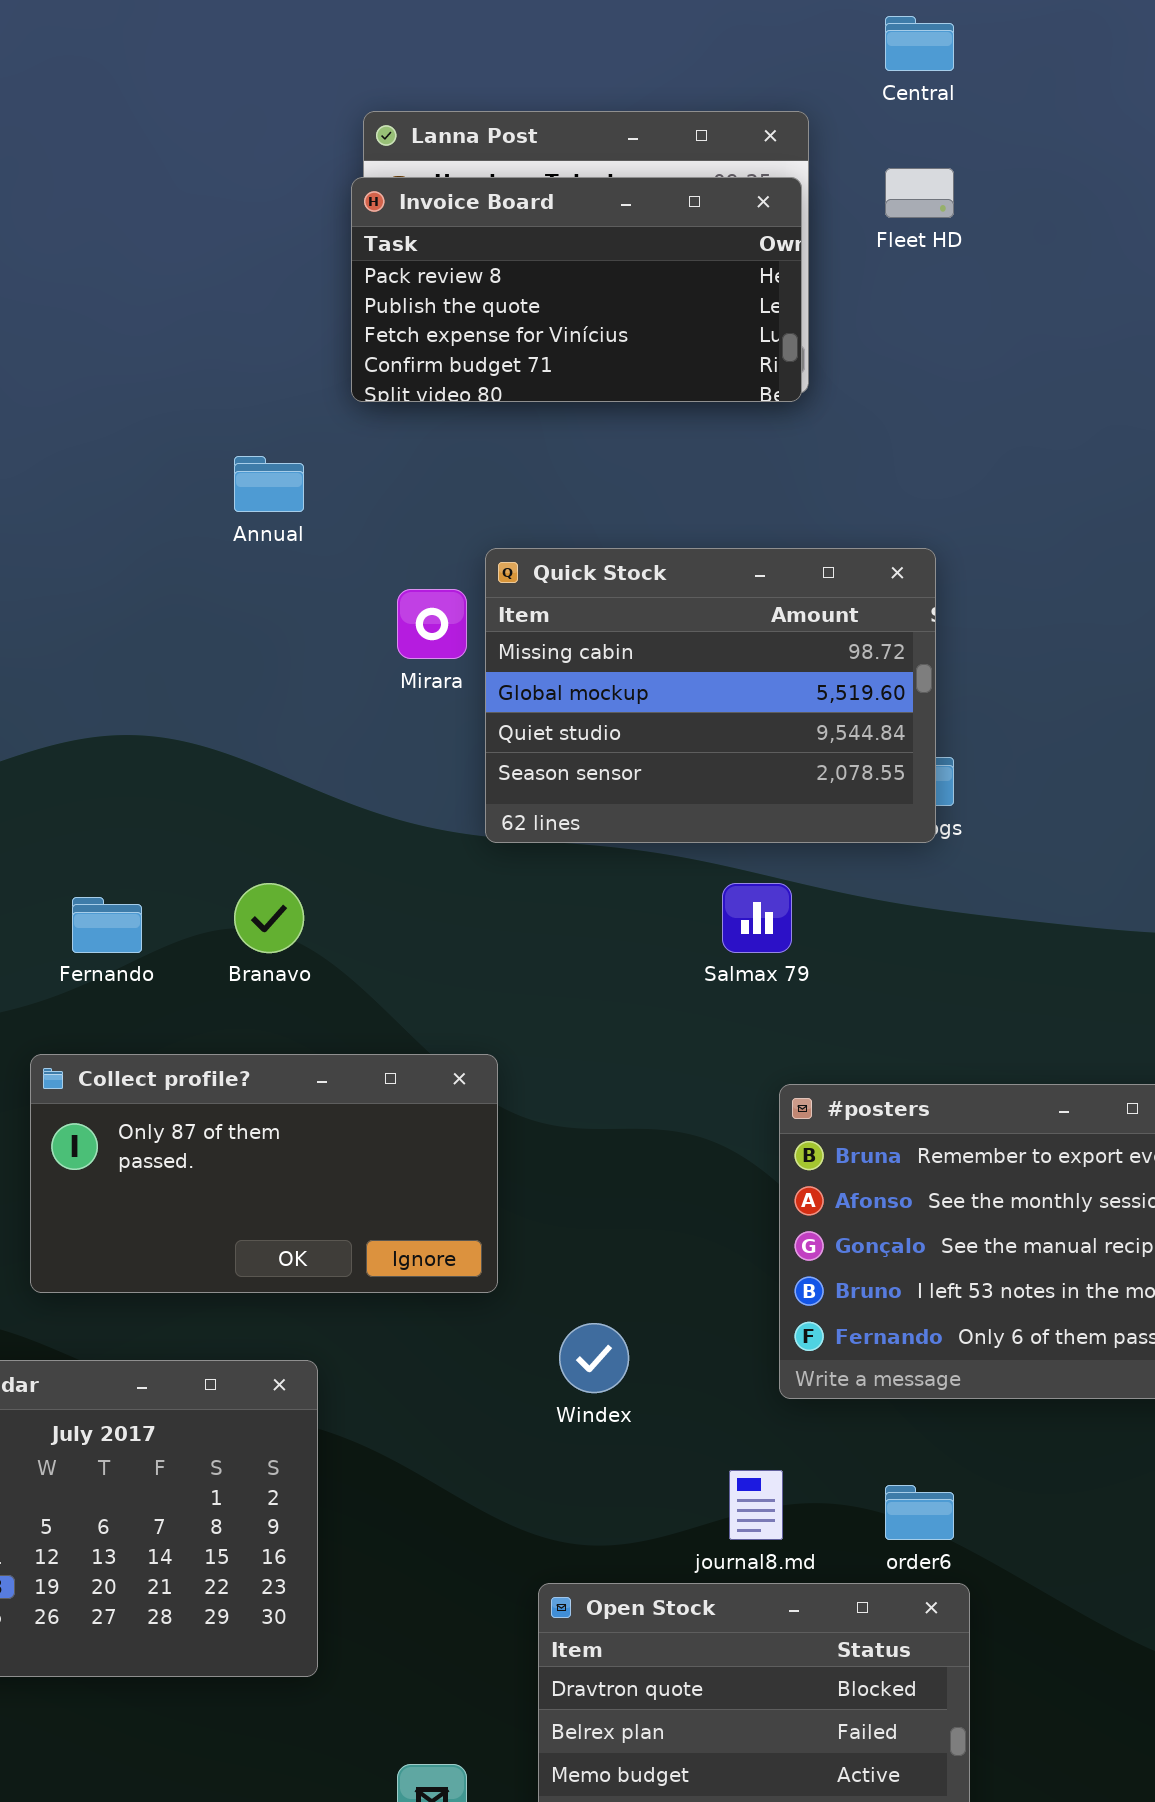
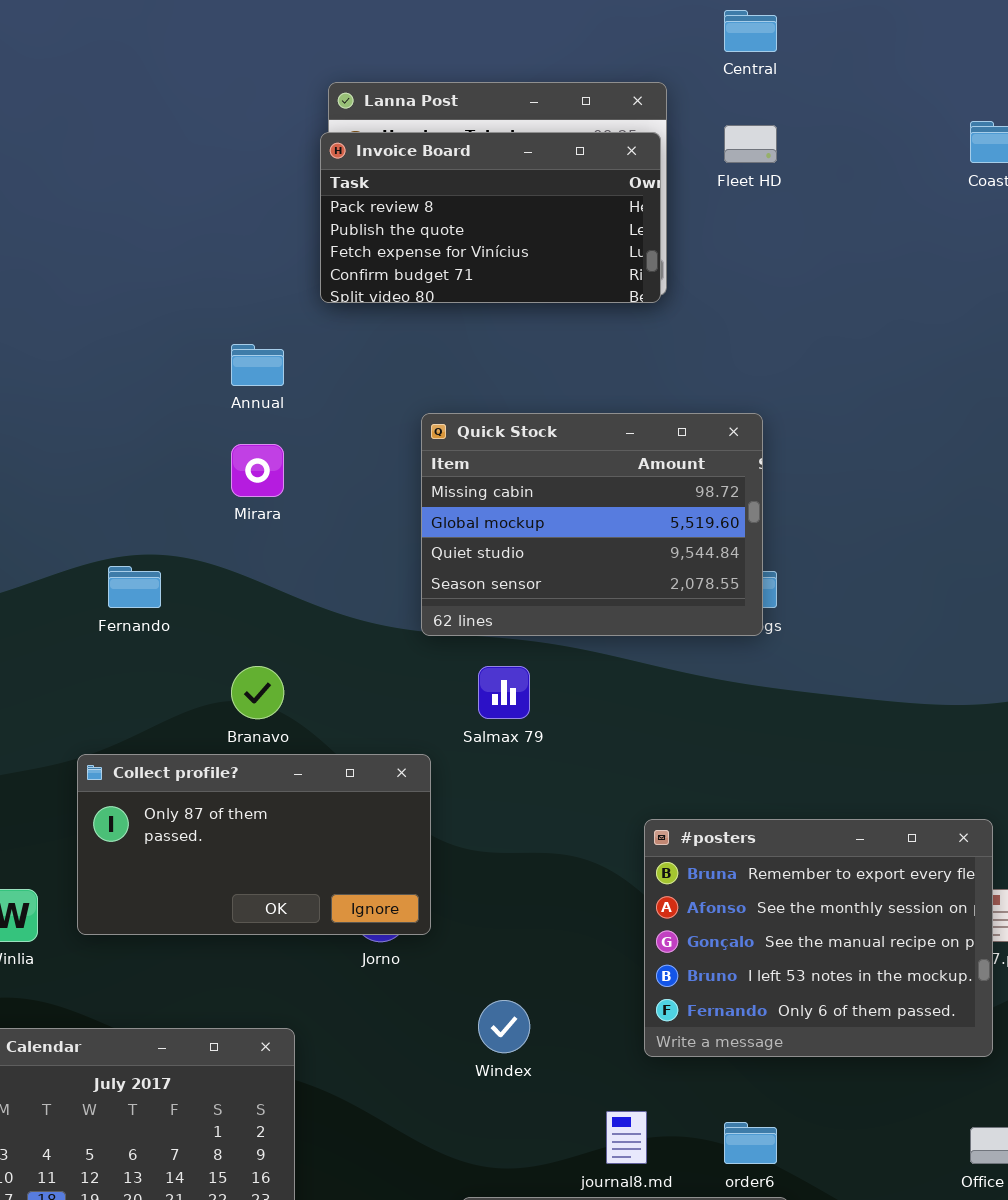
Mirara: [397,589,467,659] -> [231,444,284,497], moved
Salmax 79: [722,883,792,953] -> [478,666,530,719], moved
Fernando: [72,897,142,953] -> [108,566,161,608], moved
Collect profile?: [30,1054,498,1293] -> [77,754,431,935], moved

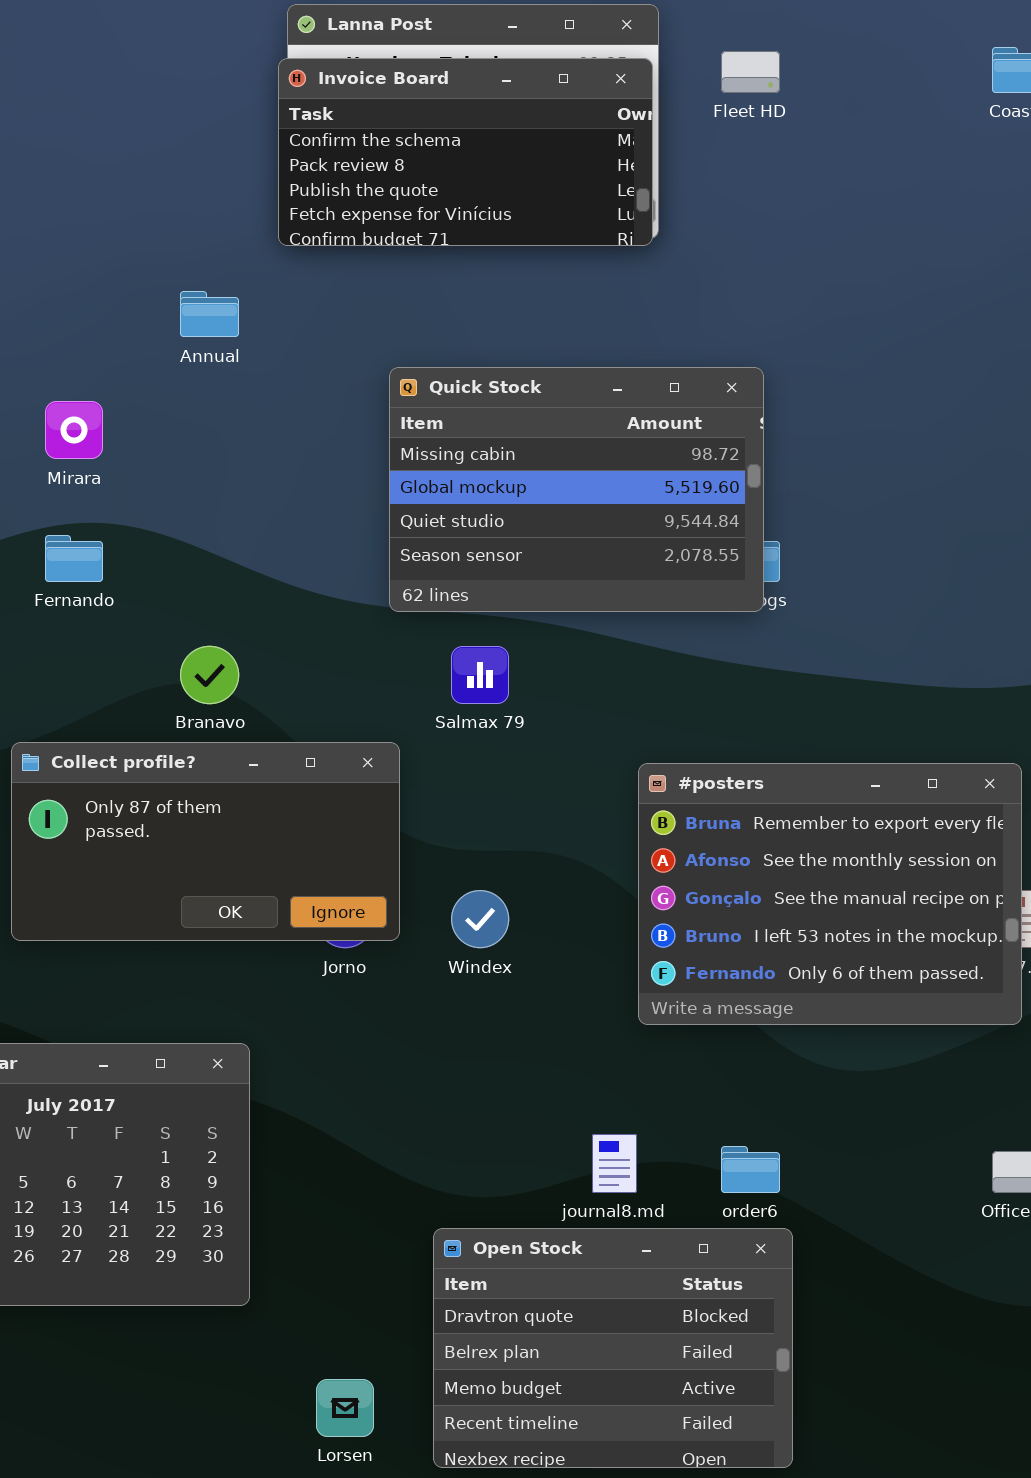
Invoice Board: [320,132,661,303] -> [278,58,653,246], scrolled up 1 row
Mirara: [231,444,284,497] -> [45,401,103,459], moved
#posters: [644,819,993,1057] -> [638,763,1022,1025], moved
Windex: [478,1000,530,1053] -> [451,890,509,948], moved

